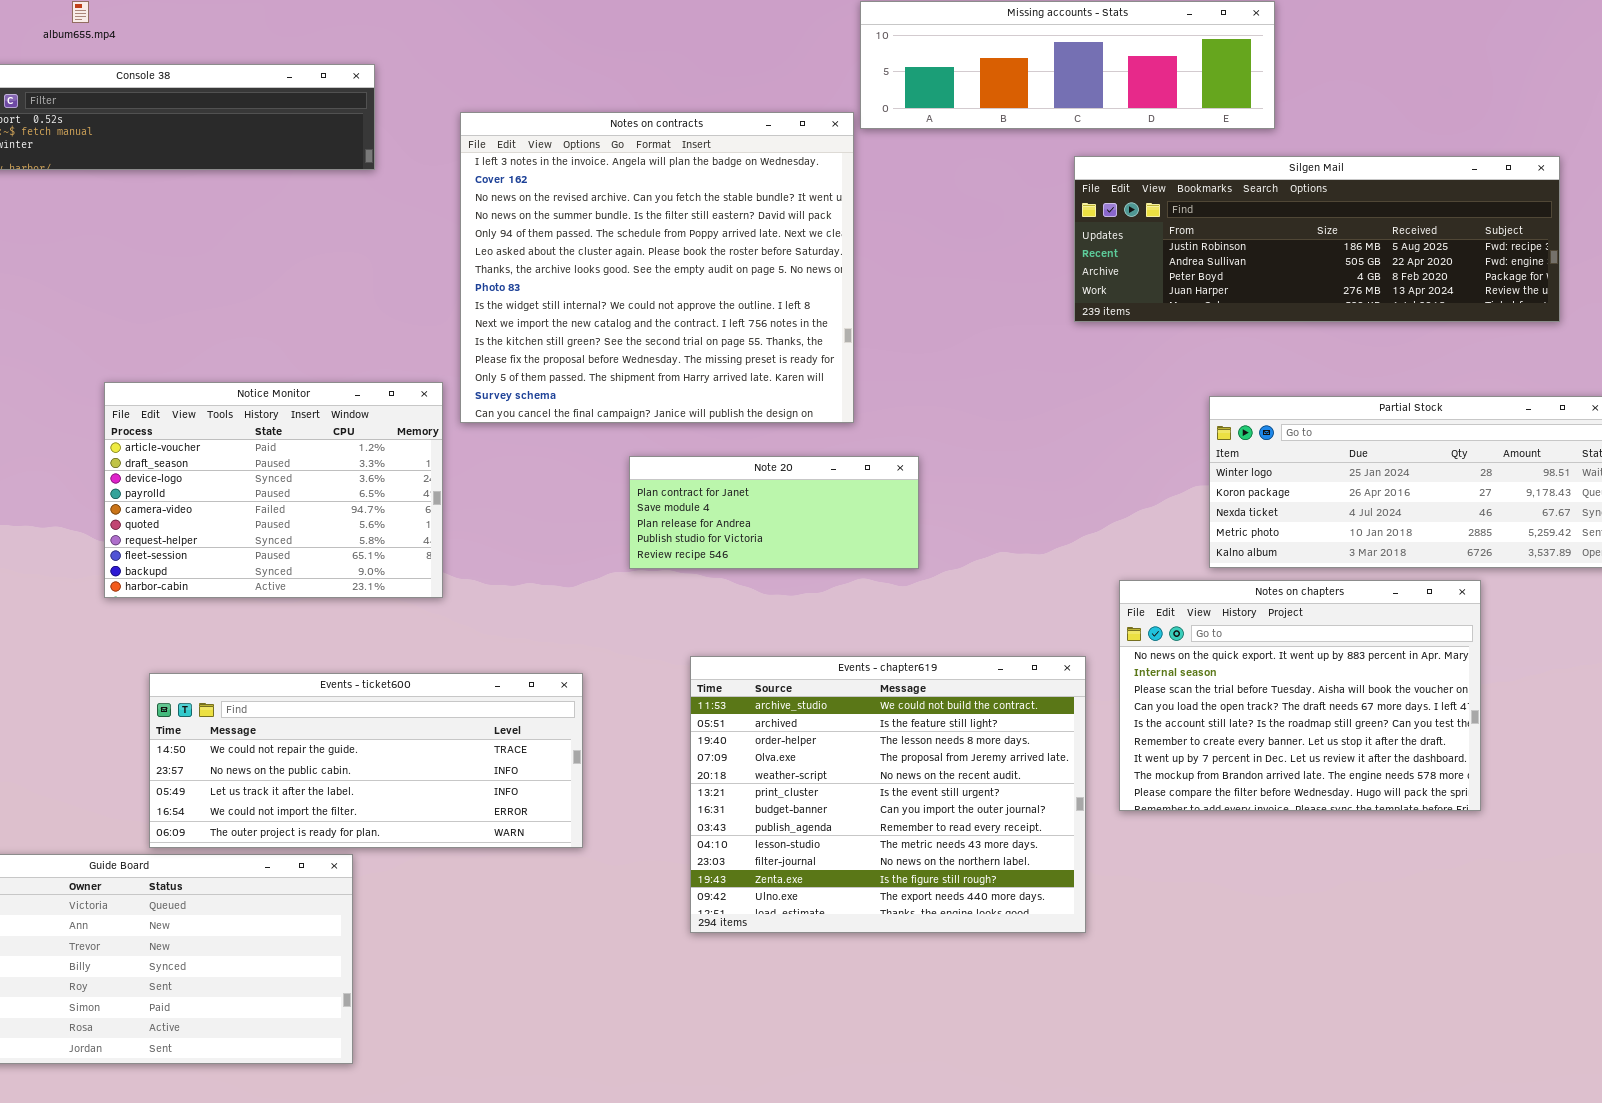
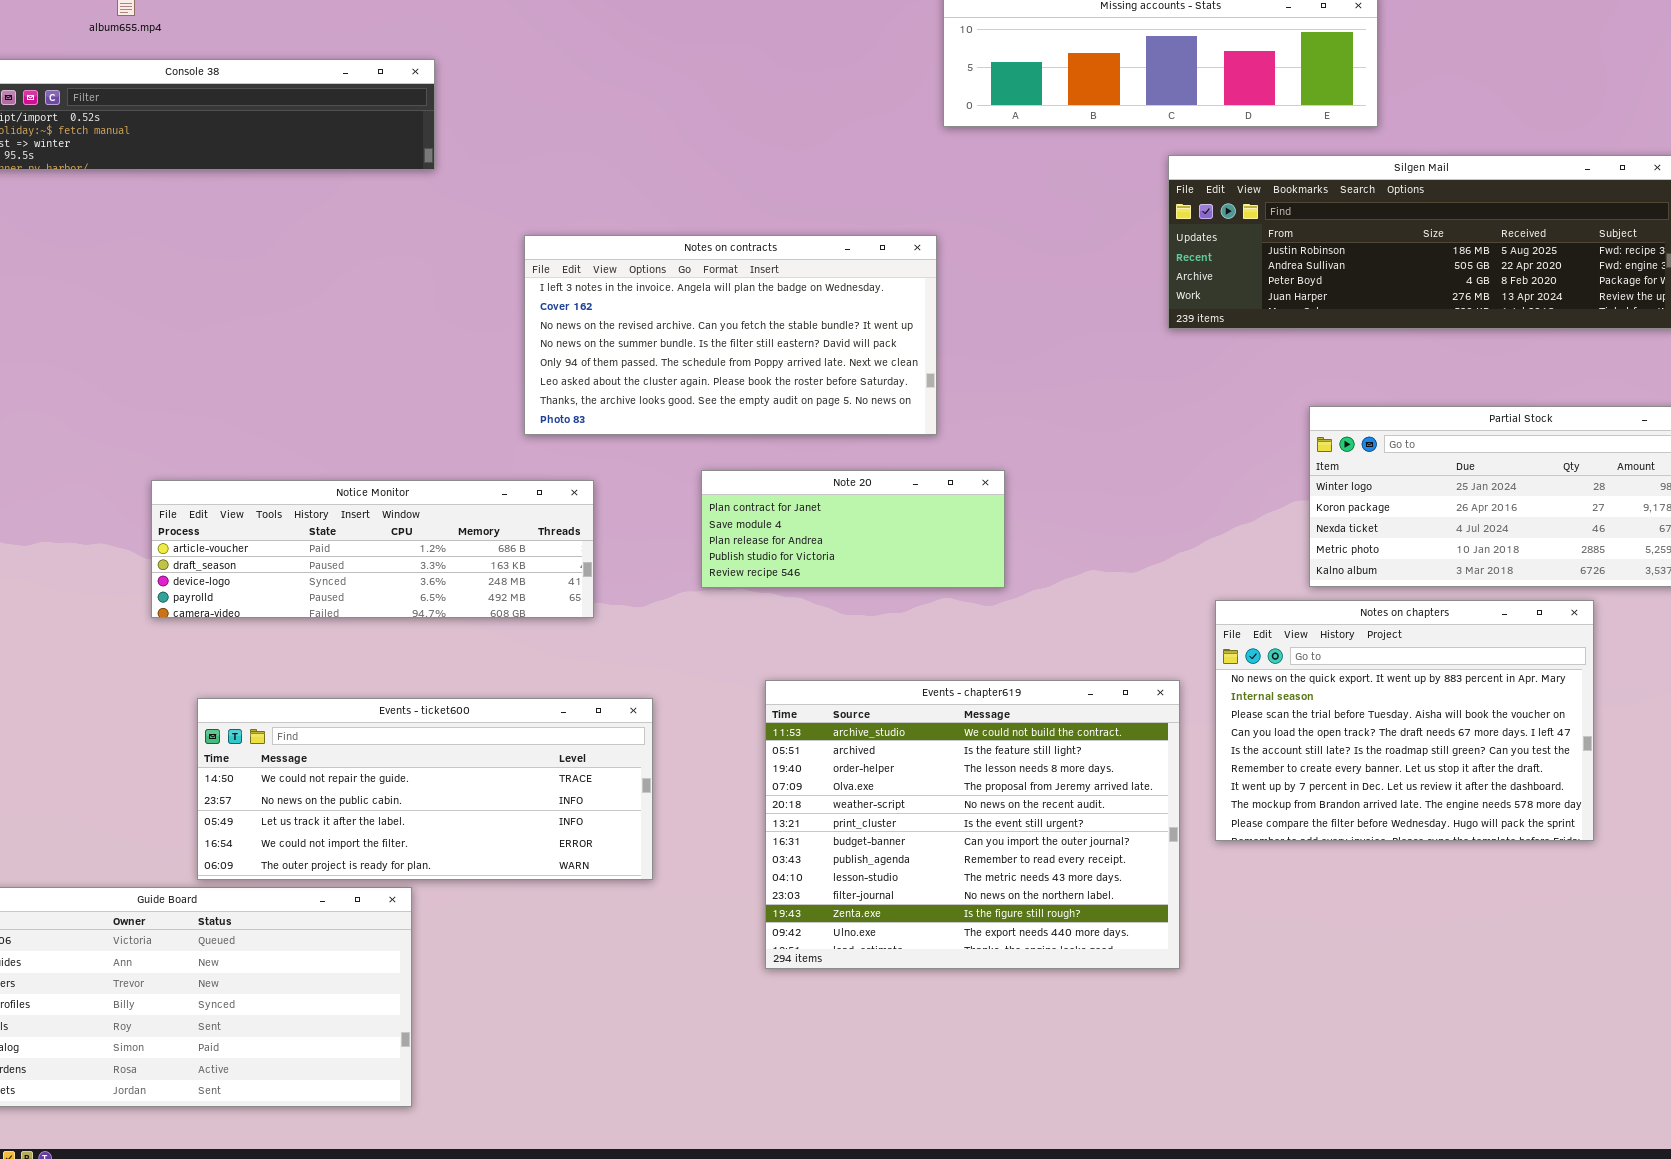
Notes on contracts: [460,112,854,423] -> [524,235,937,435], resized
Notice Monitor: [104,382,443,598] -> [151,480,594,618], resized

